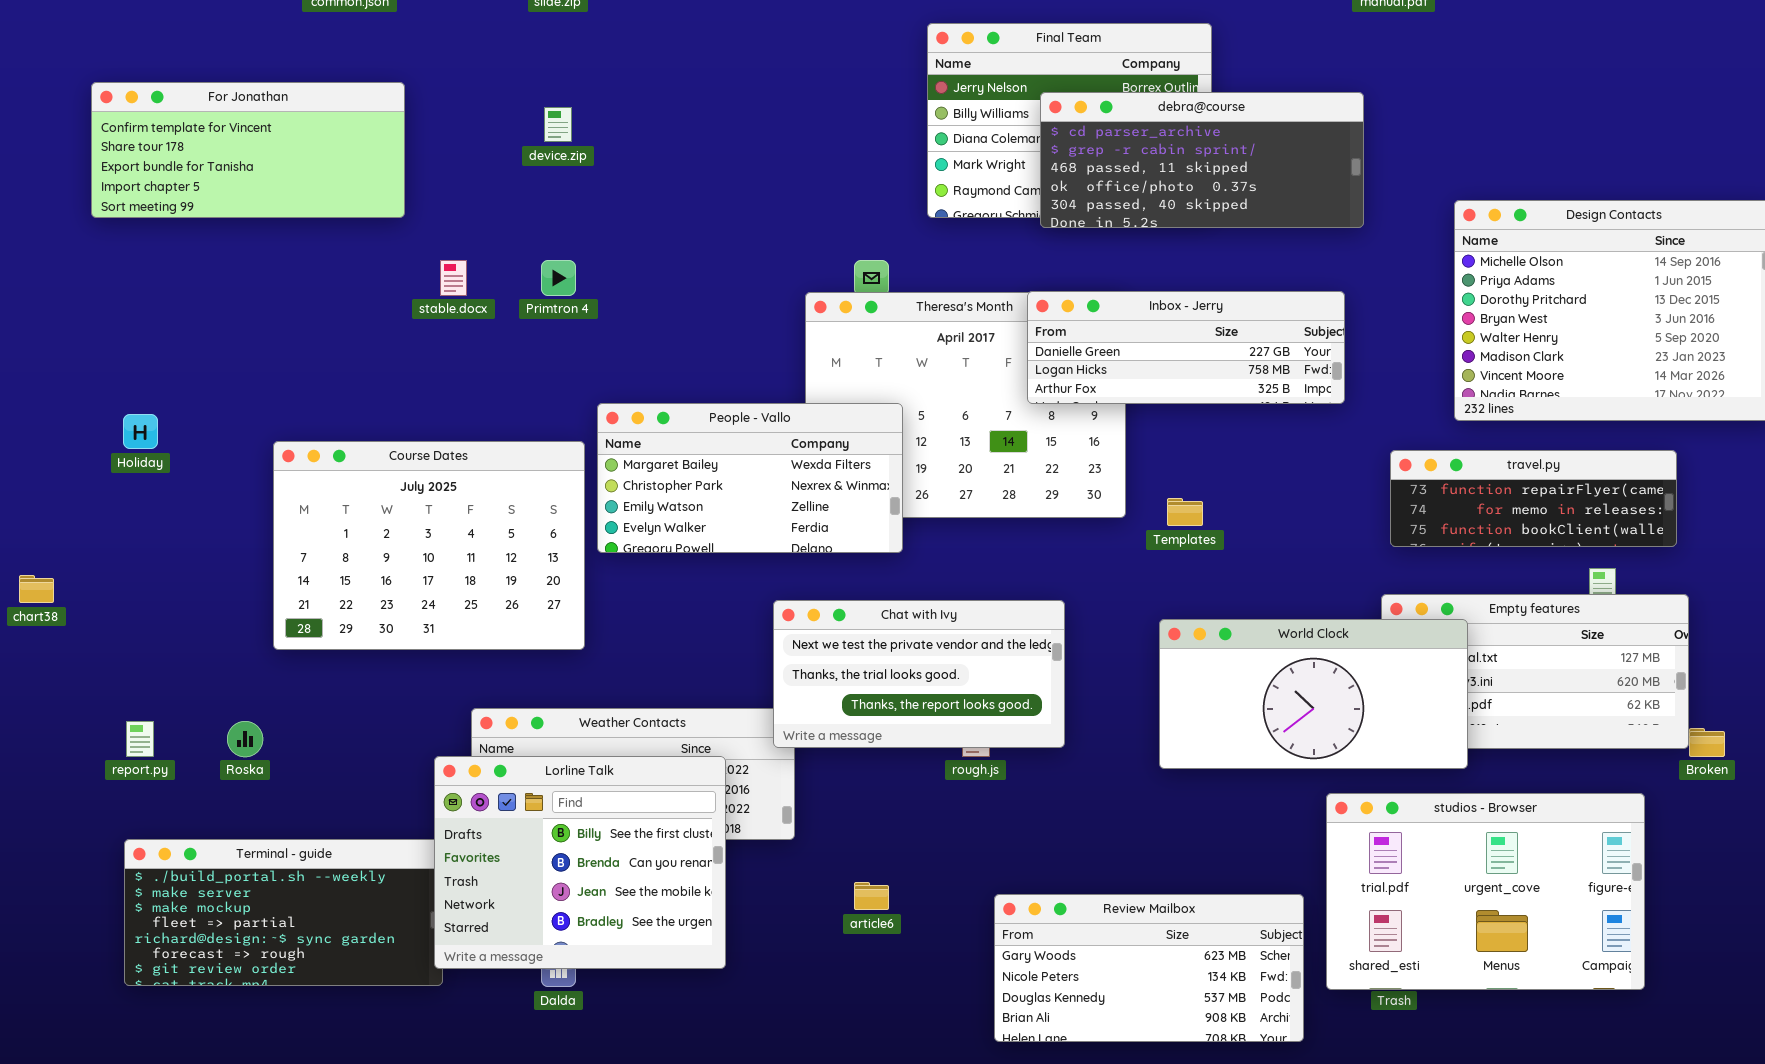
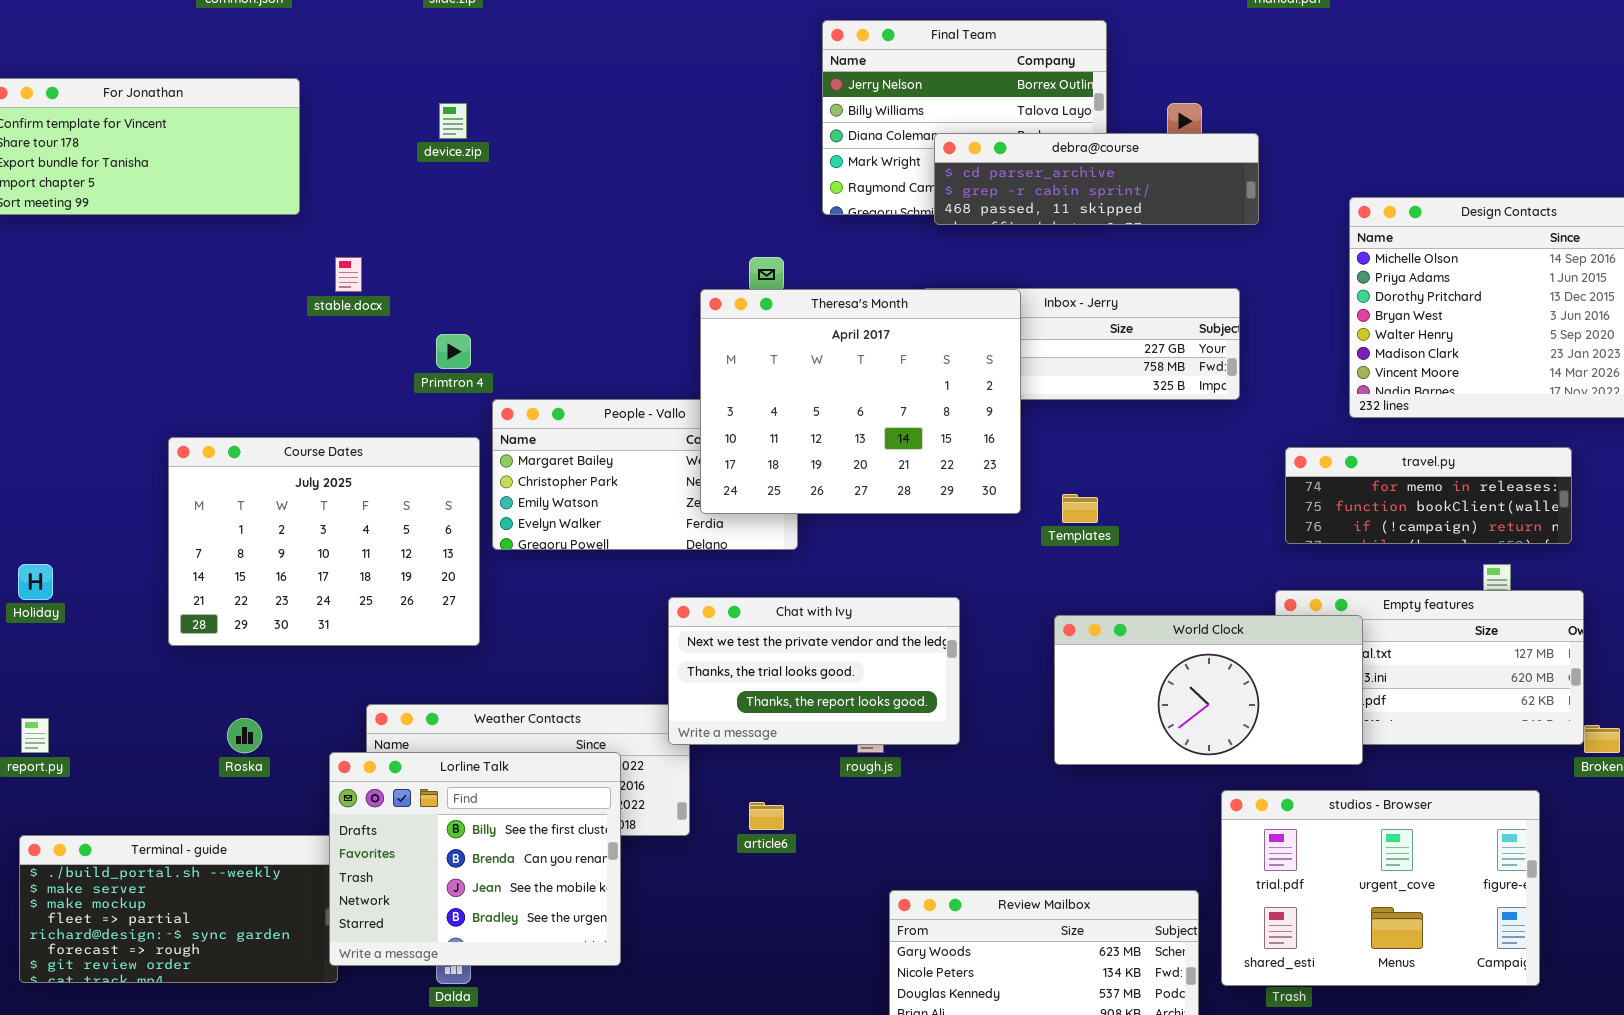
debra@course: [1040,92,1364,228] -> [934,133,1259,225], resized
Primtron 4: [541,260,576,296] -> [436,334,471,369], moved
Theresa's Month: [805,292,1126,518] -> [700,289,1021,514], raised
Holiday: [123,414,158,449] -> [18,564,53,600], moved
travel.py: [1390,450,1677,547] -> [1285,447,1572,544], scrolled down 1 row
Roska: [227,721,263,757] -> [227,718,262,753], moved
article6: [854,882,889,910] -> [749,802,784,830], moved

